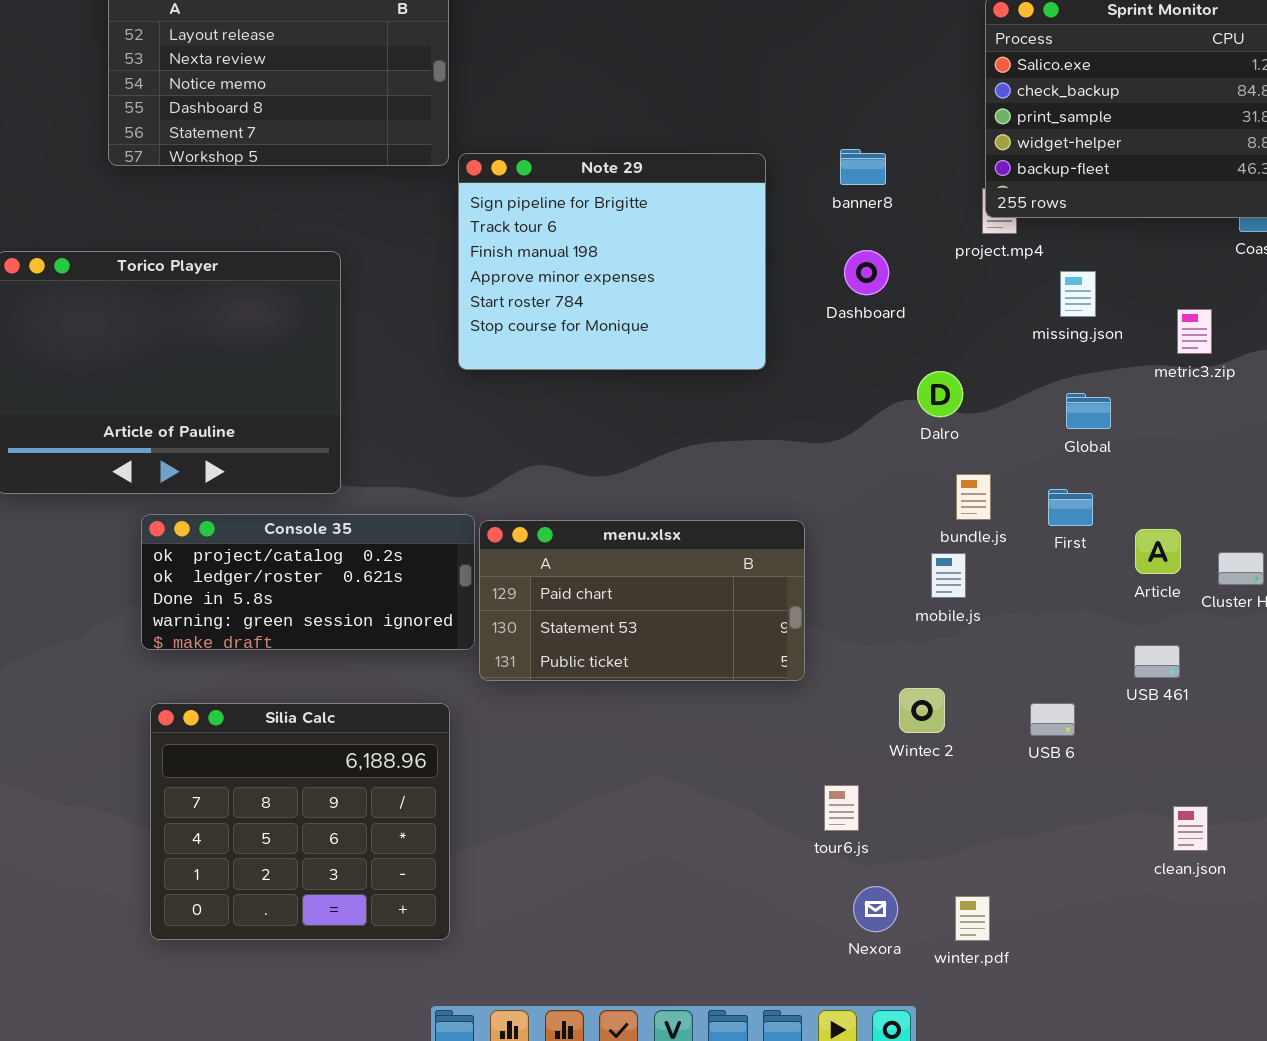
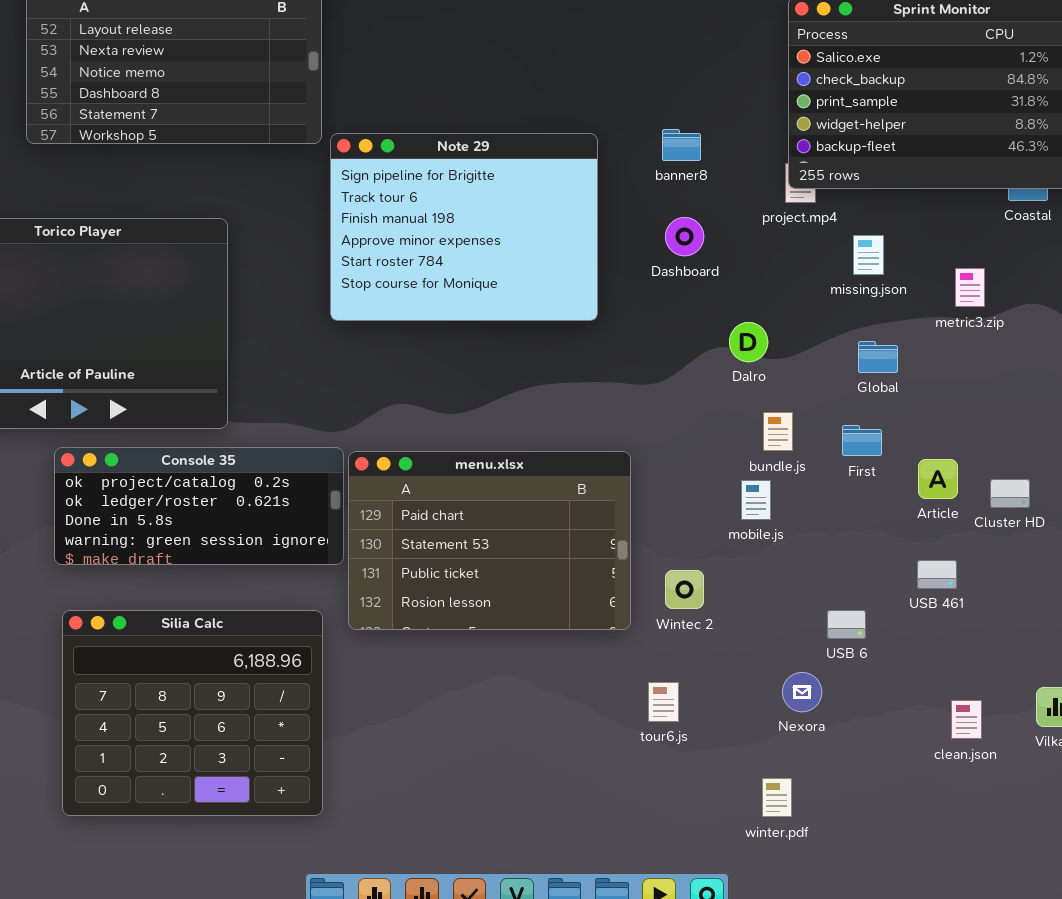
menu.xlsx: [479,520,805,681] -> [348,451,631,630], resized
Wintec 2: [899,688,945,733] -> [665,570,704,609], moved
Nexora: [853,886,898,932] -> [782,672,822,712], moved

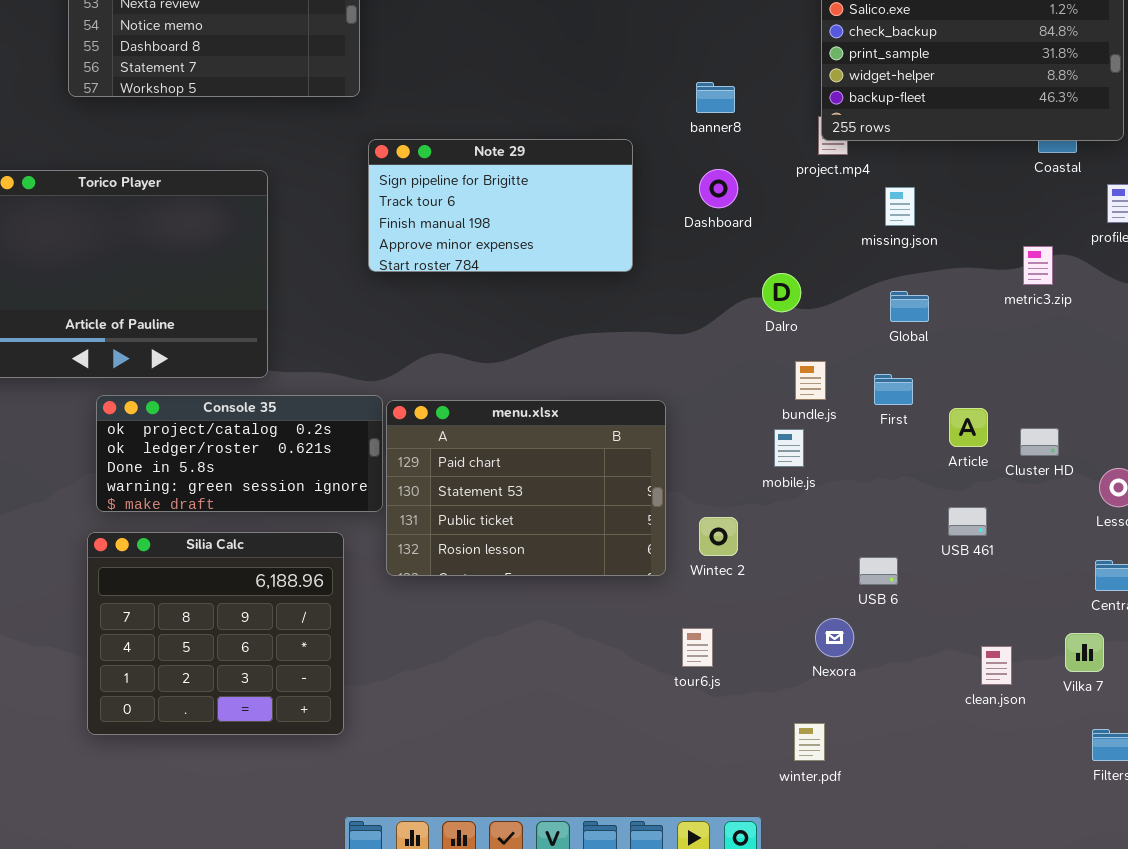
Note 29: [330,133,598,321] -> [368,139,633,272], resized
metric3.zip: [955,268,985,307] -> [1023,246,1053,285], moved
Silia Calc: [62,610,323,816] -> [87,532,344,735], moved

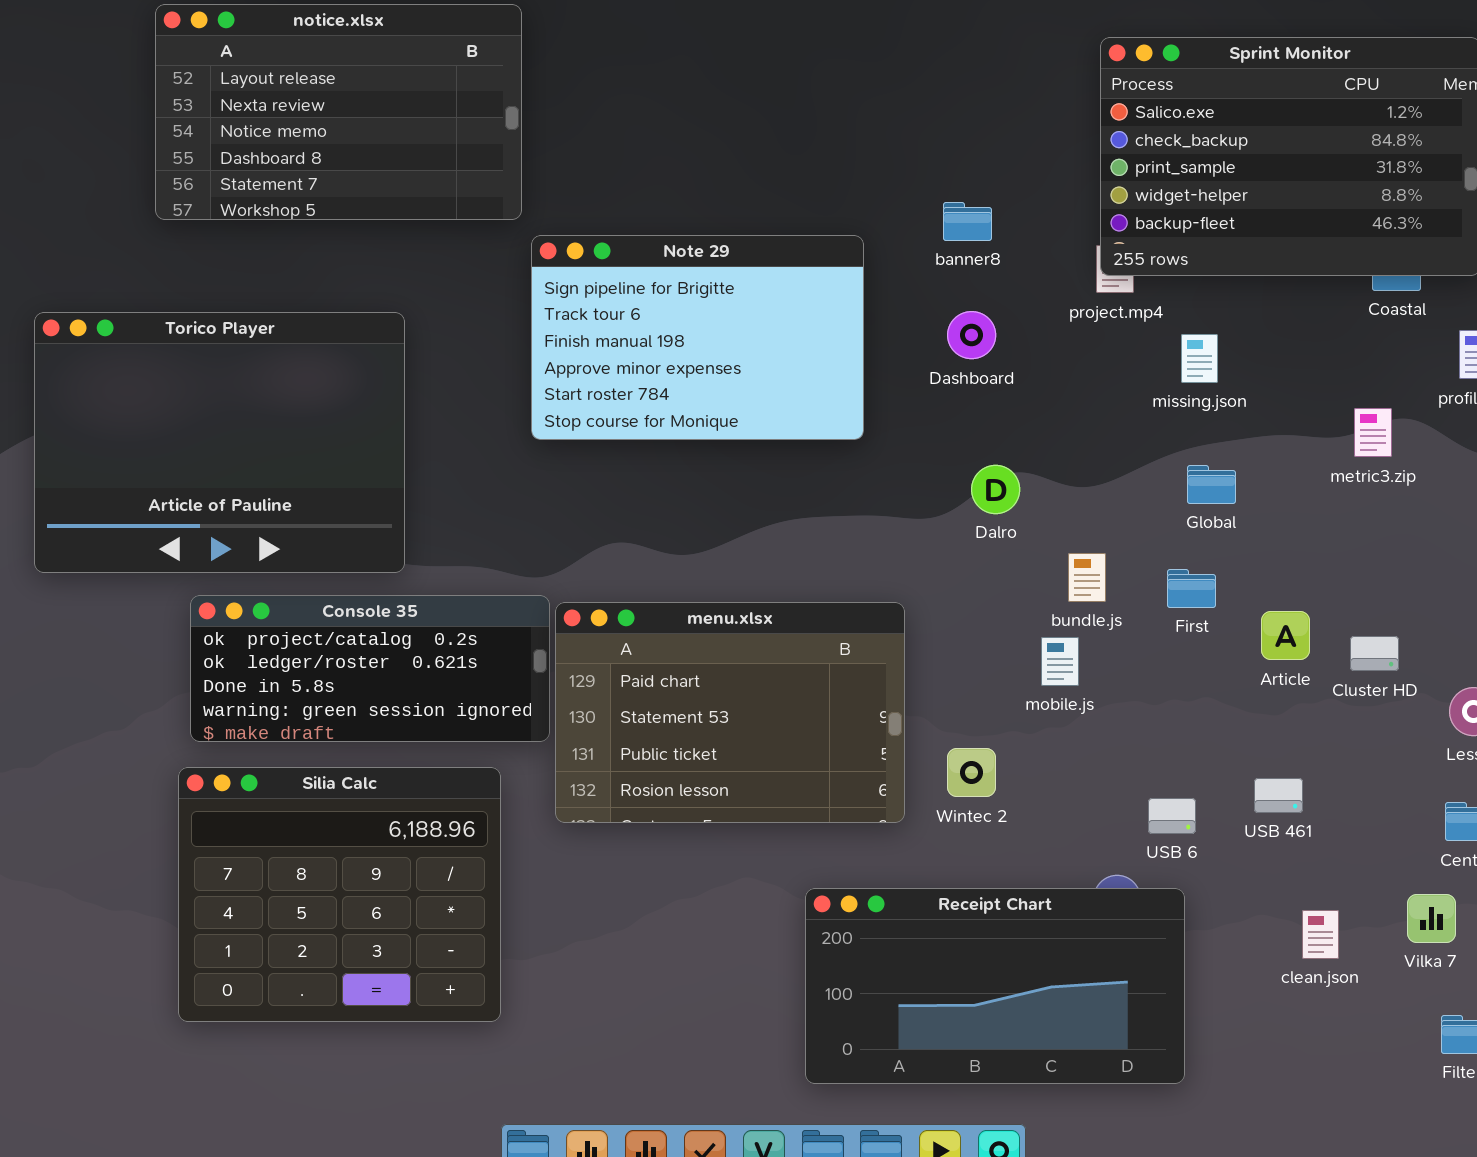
Note 29: [368,139,633,272] -> [531,235,864,440], resized
Dalro: [762,273,801,312] -> [971,465,1020,514], moved
USB 461: [948,507,987,536] -> [1254,778,1303,813], moved
Receipt Chart: none -> [805,888,1185,1084], opened

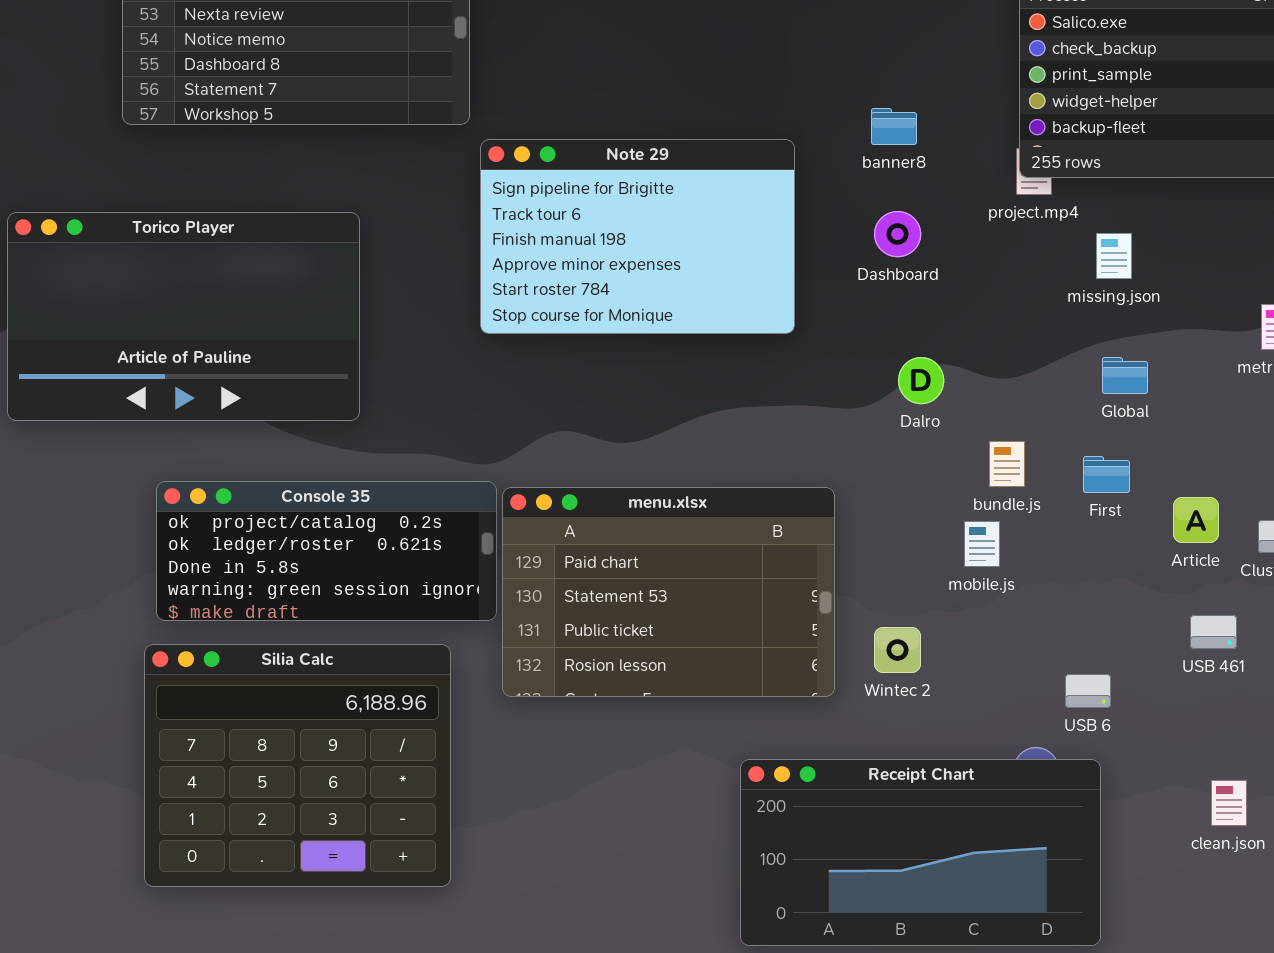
Torico Player: [34,312,405,573] -> [7,212,360,421], resized
USB 461: [1254,778,1303,813] -> [1190,615,1237,649], moved

